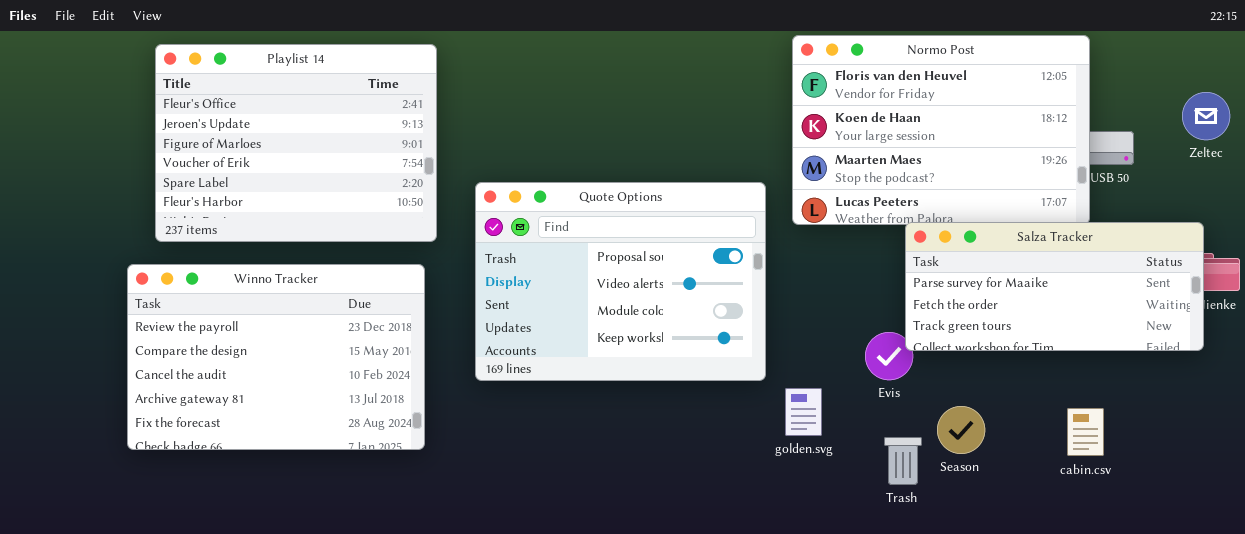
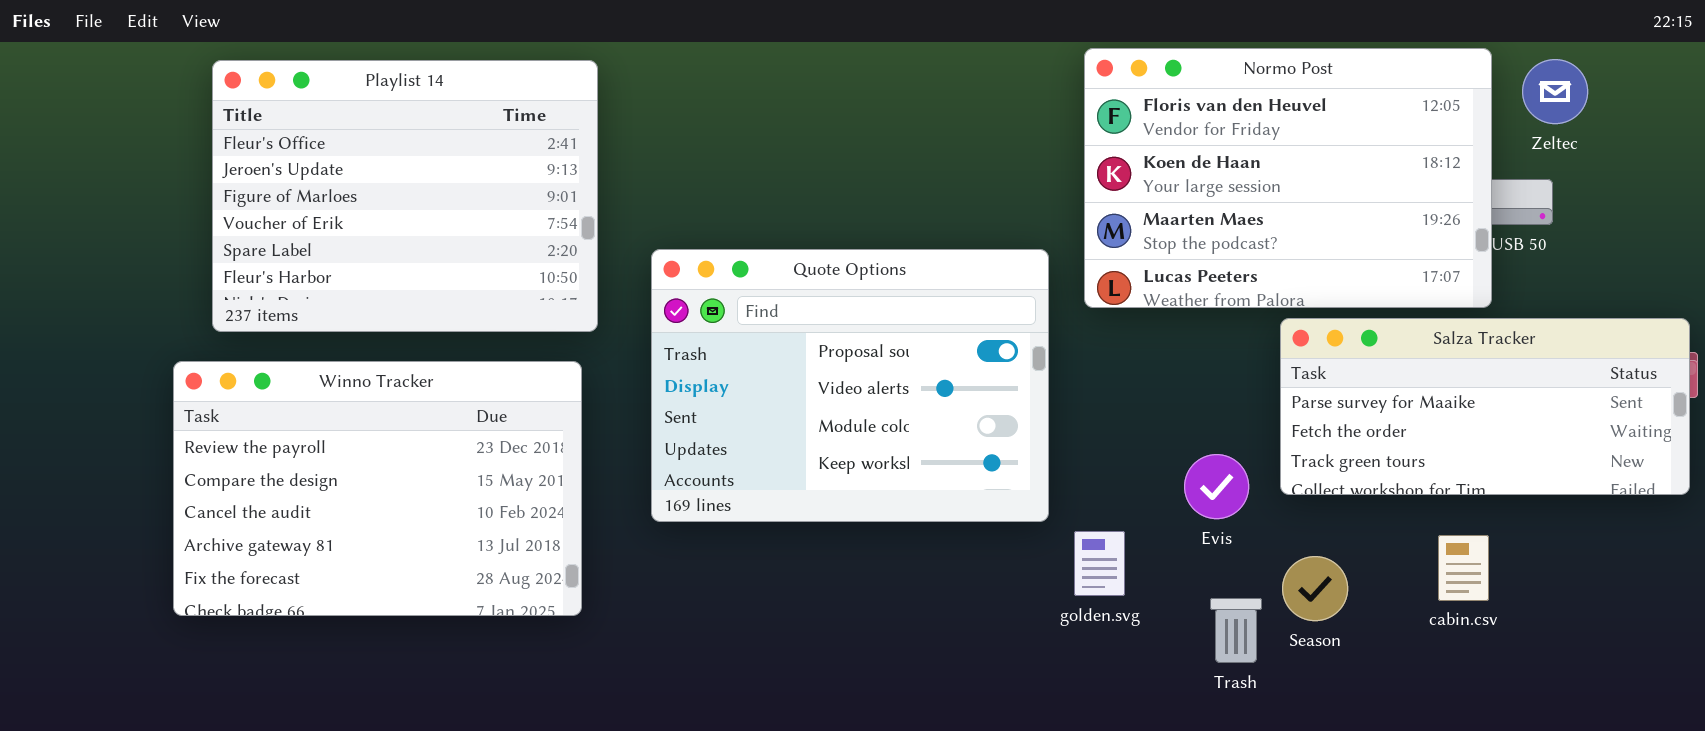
Zeltec: [1182,92,1230,140] -> [1522,59,1588,124], moved
Salza Tracker: [905,222,1204,351] -> [1280,318,1690,495], moved
cabin.csv: [1067,408,1104,456] -> [1438,535,1489,601], moved

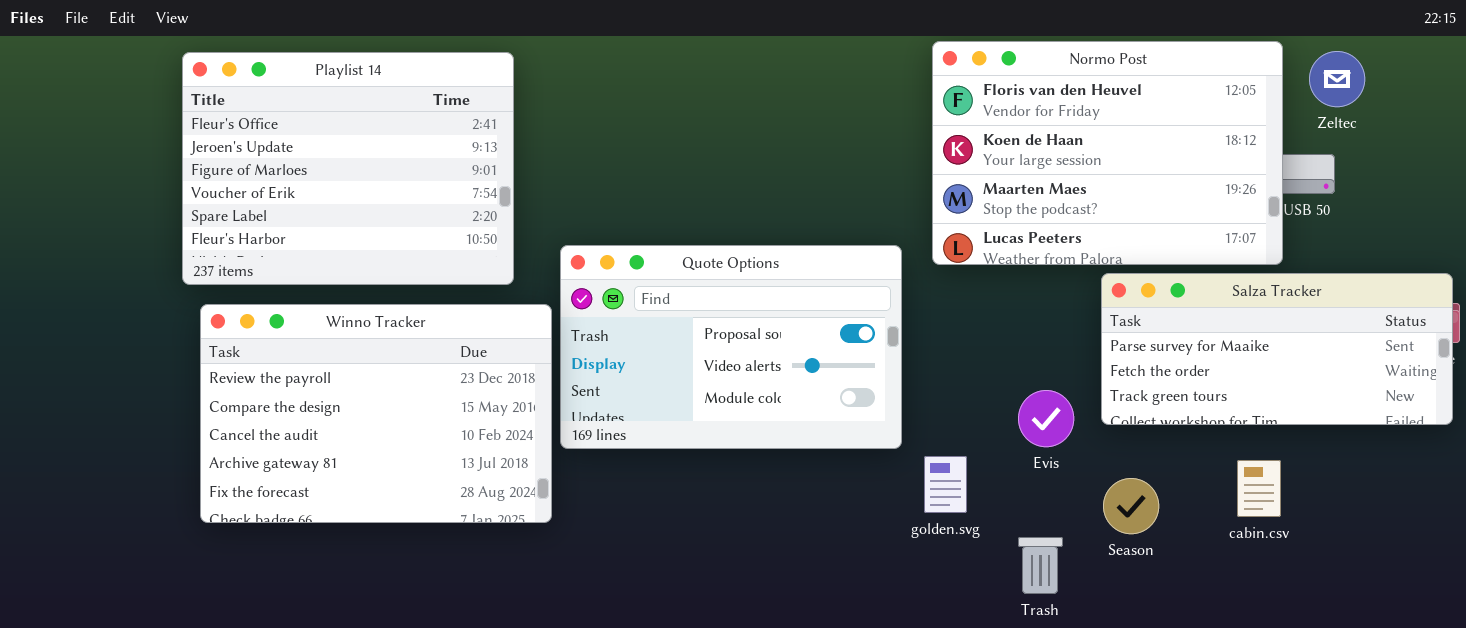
Quote Options: [651,249,1049,522] -> [560,245,902,449], resized
Winno Tracker: [173,361,582,616] -> [200,304,552,523], moved
Trash: [1210,598,1262,663] -> [1018,537,1063,594], moved

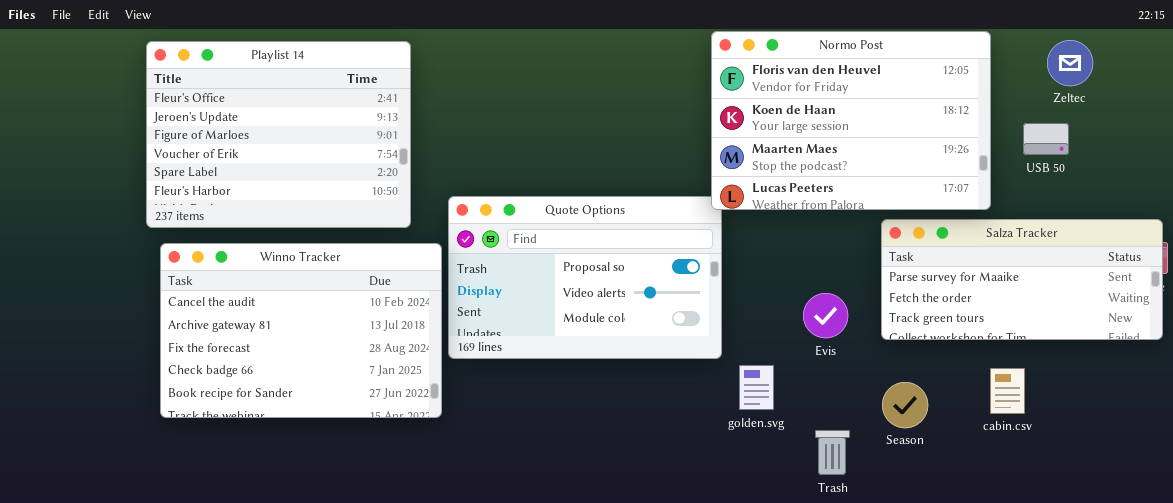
Normo Post: [932,41,1283,265] -> [711,31,991,210], moved
Winno Tracker: [200,304,552,523] -> [160,243,442,418], scrolled down 2 rows
Evis: [1018,390,1074,447] -> [803,293,848,338], moved

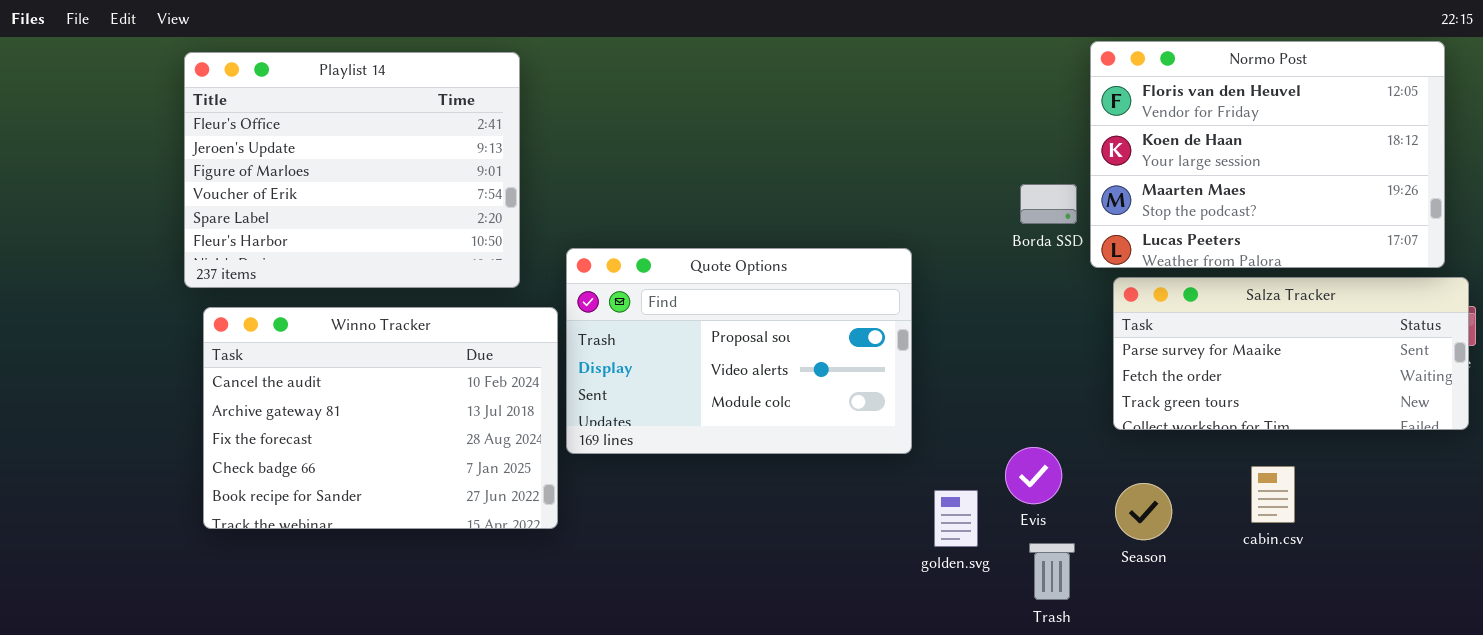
Normo Post: [711,31,991,210] -> [1090,41,1445,268], moved
Evis: [803,293,848,338] -> [1005,447,1062,504], moved
golden.svg: [739,365,774,410] -> [934,490,978,547], moved

